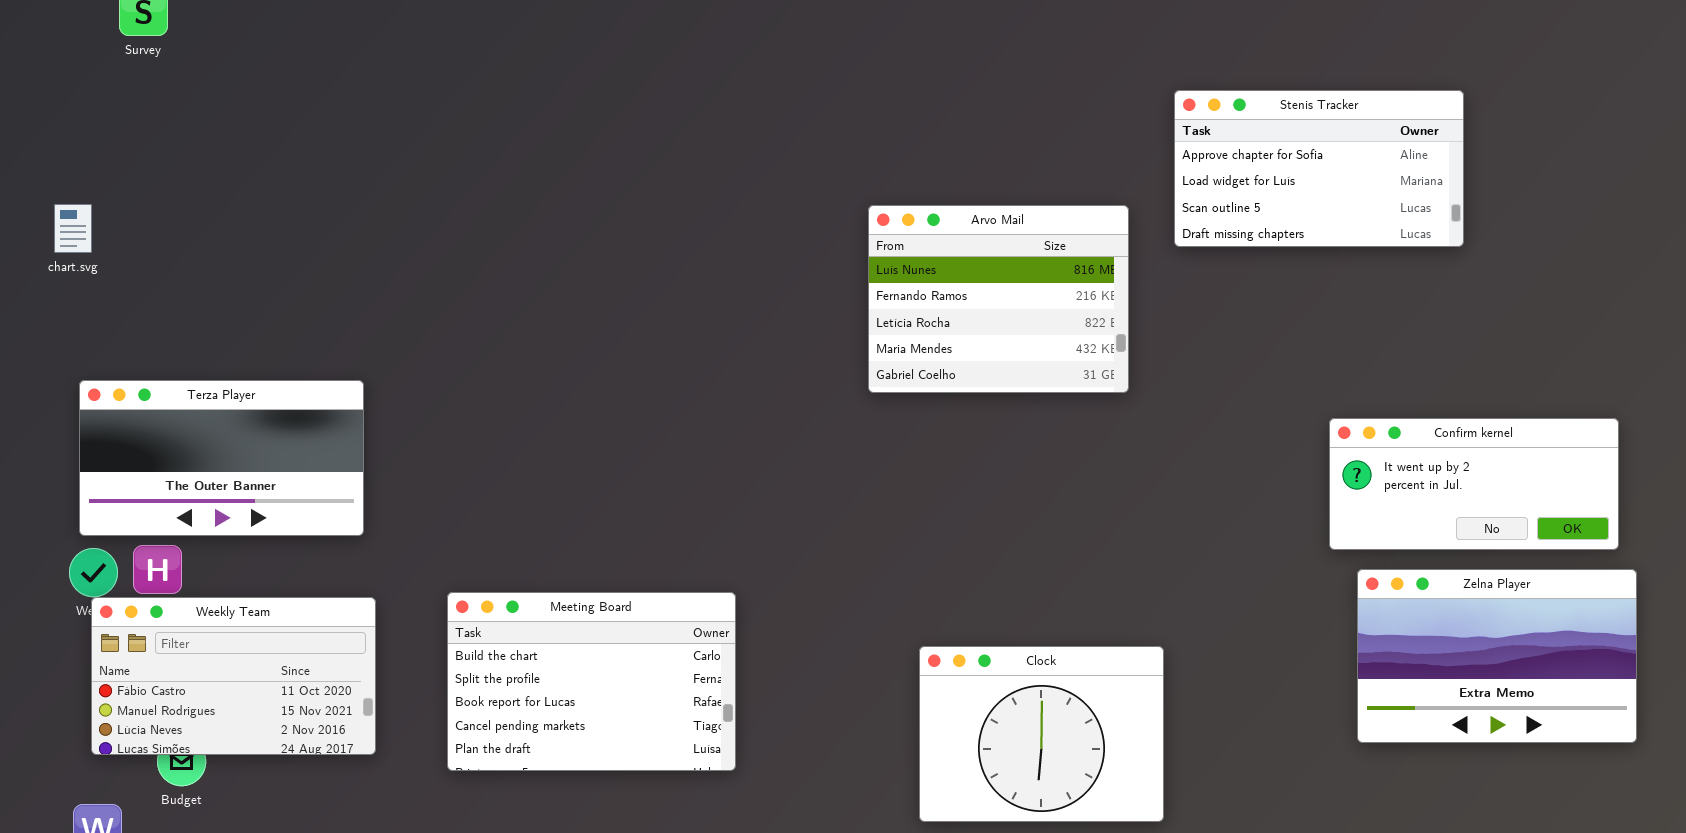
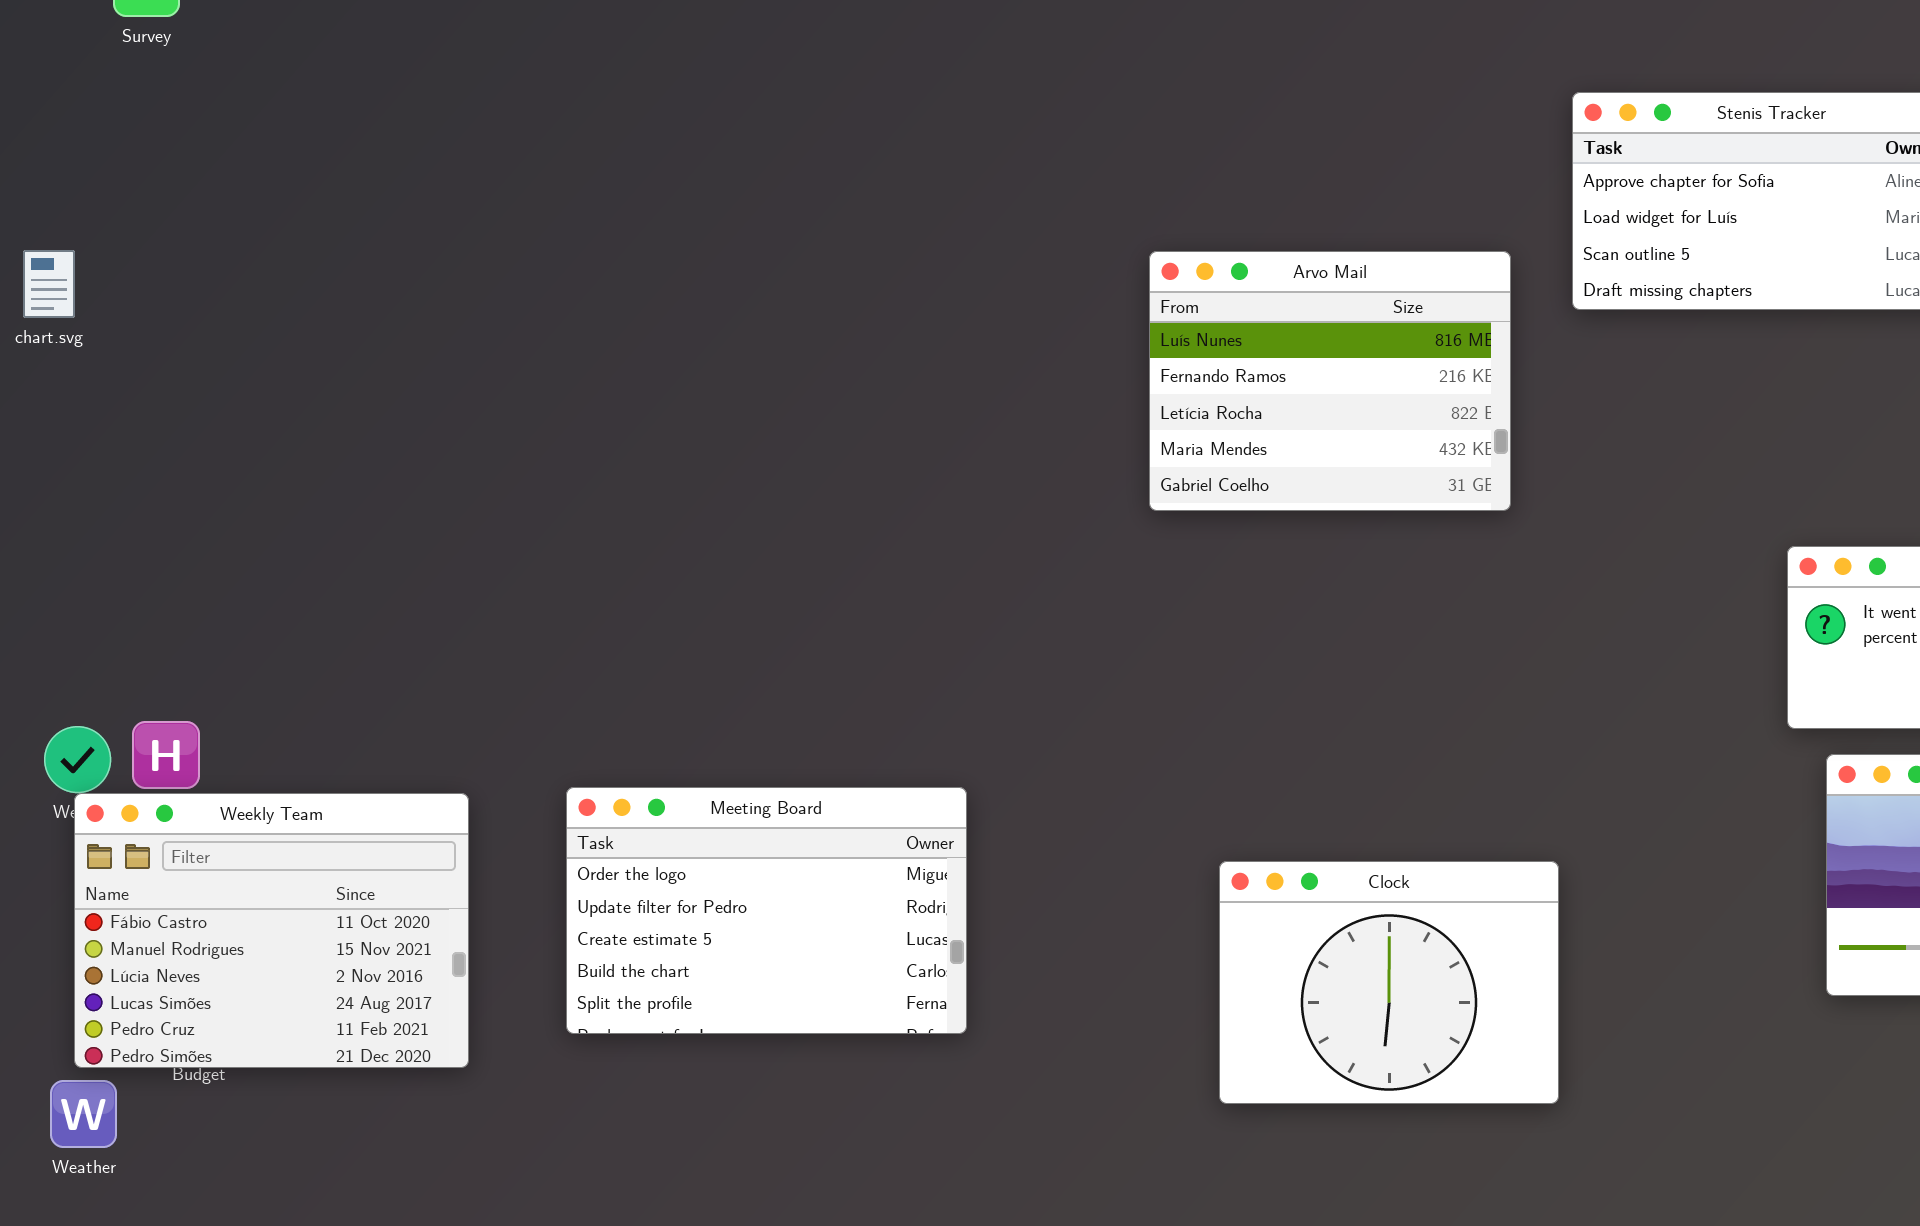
Terza Player: [79,380,364,536] -> none, closed
Meeting Board: [447,592,736,771] -> [566,787,967,1034], scrolled up 3 rows
Weekly Team: [91,597,376,755] -> [74,793,469,1068], resized

